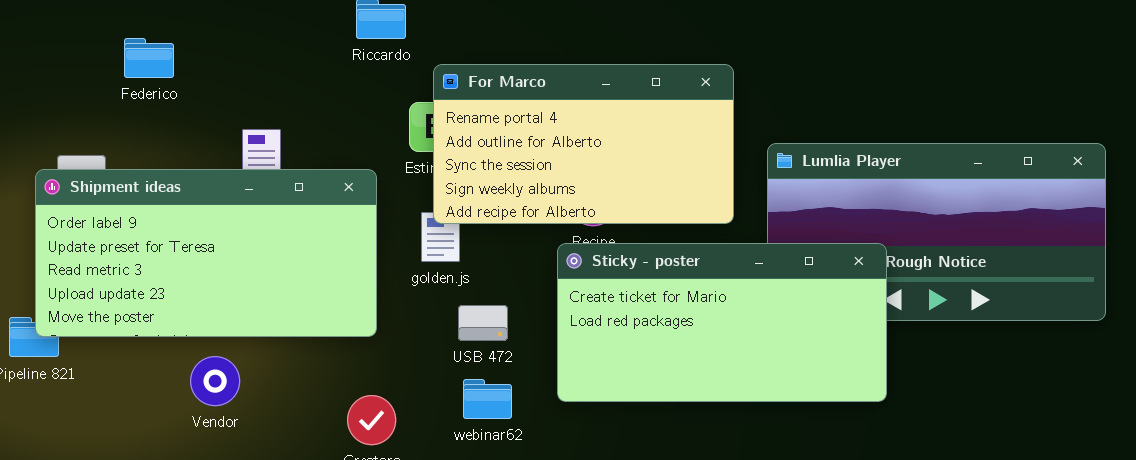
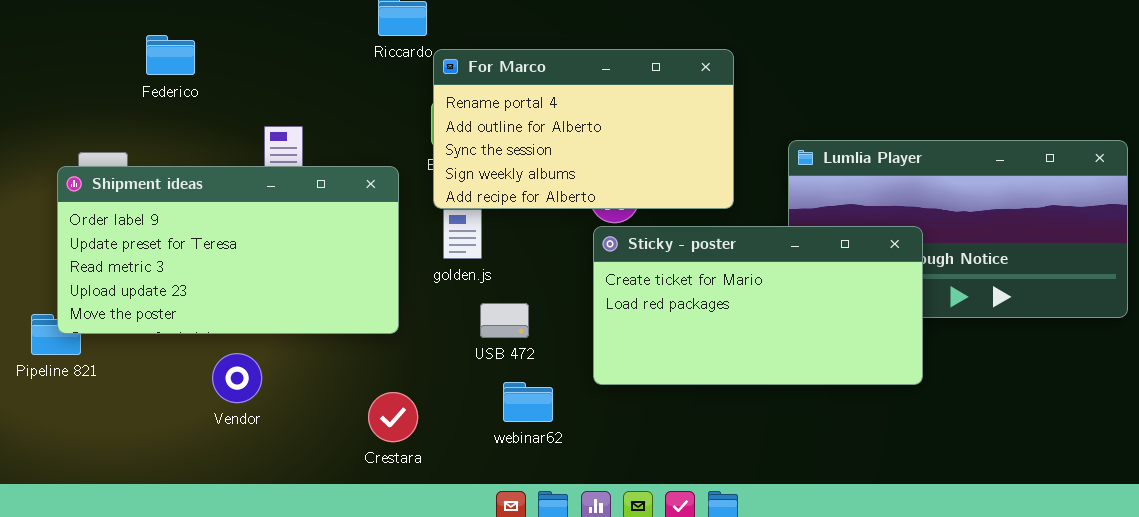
For Marco: [433,64,734,224] -> [433,49,734,209], moved
Sticky - poster: [557,243,887,402] -> [593,226,923,385], moved
webinar62: [463,379,512,419] -> [503,382,553,422], moved

